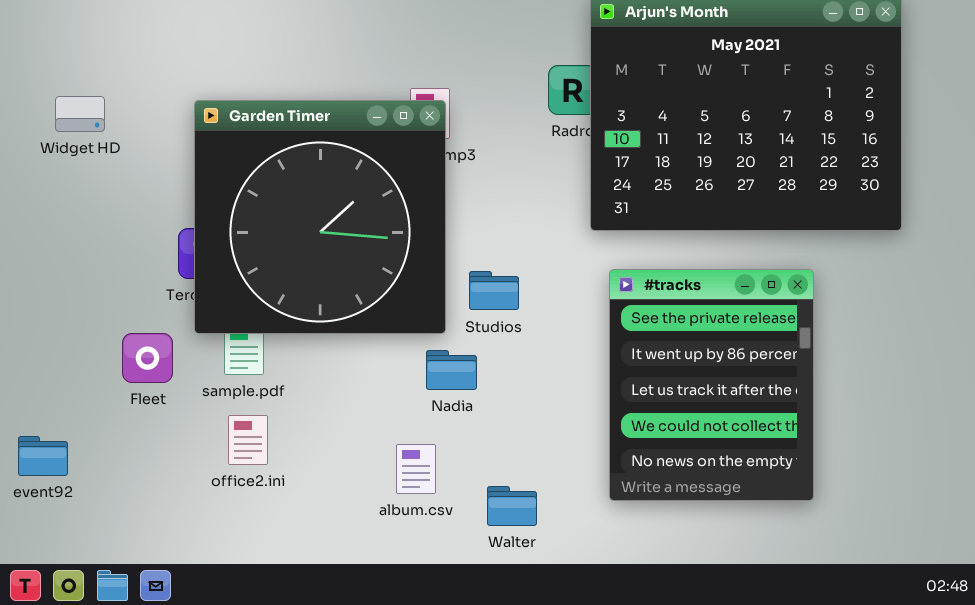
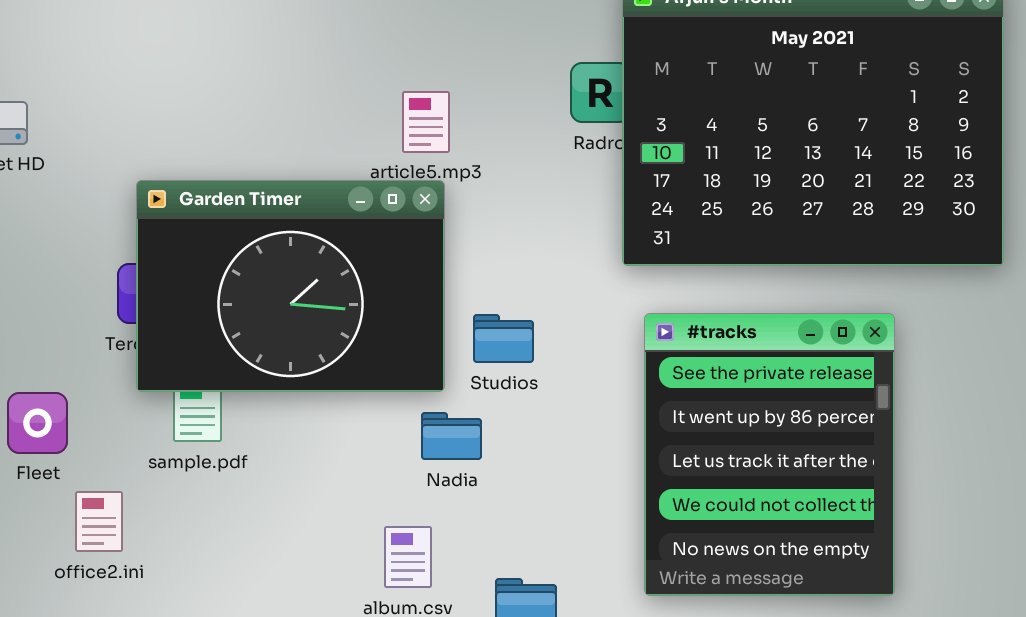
Garden Timer: [194,100,446,334] -> [136,180,445,392], resized
Fleet: [122,333,173,383] -> [7,392,68,454], moved
office2.ini: [228,415,268,465] -> [75,491,123,552], moved

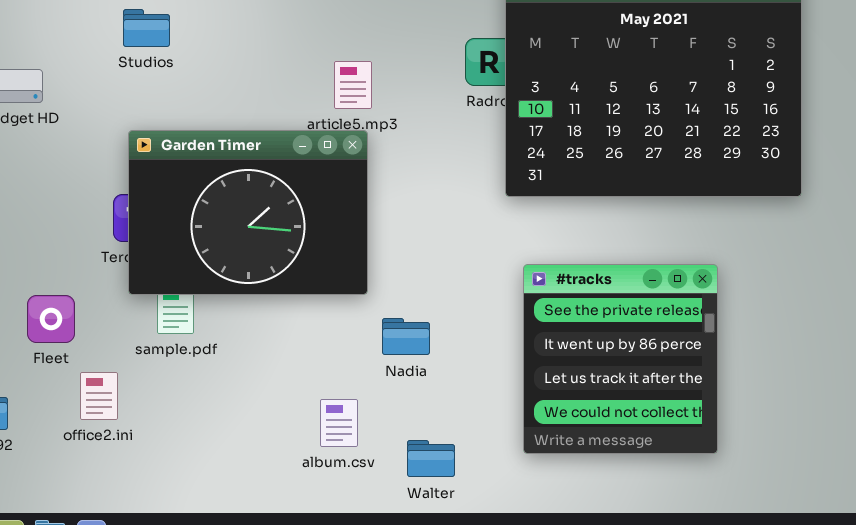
#tracks: [644,313,895,596] -> [523,264,718,454], resized
Studios: [473,314,534,363] -> [123,9,170,47], moved
Nadia: [421,412,482,460] -> [382,318,430,355], moved

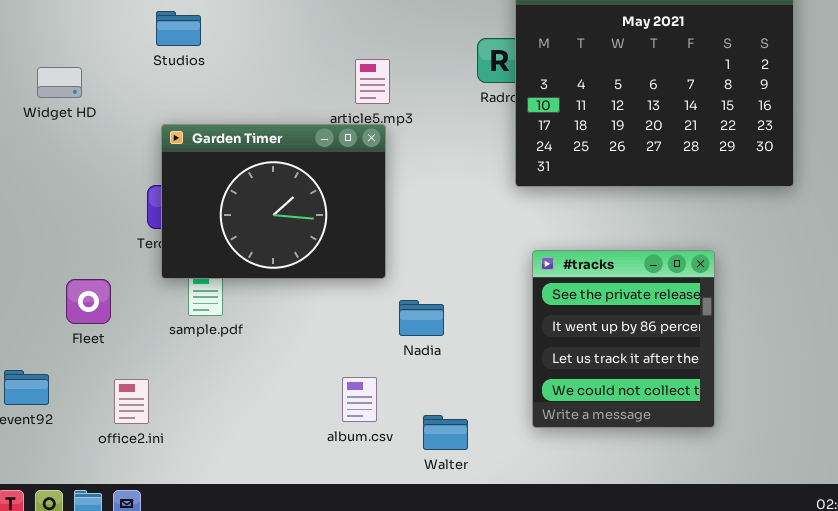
office2.ini: [80,372,118,420] -> [114,379,149,424], moved

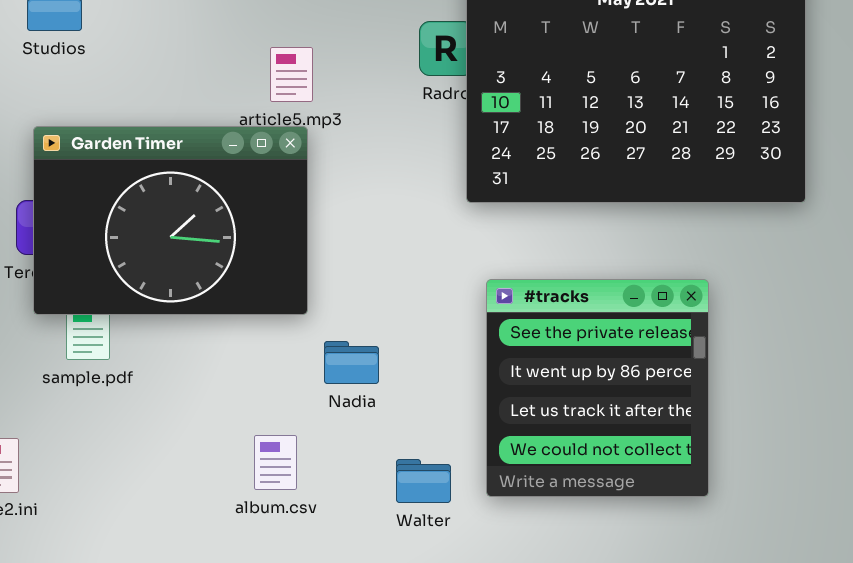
Walter: [423,415,468,450] -> [396,459,451,503], moved

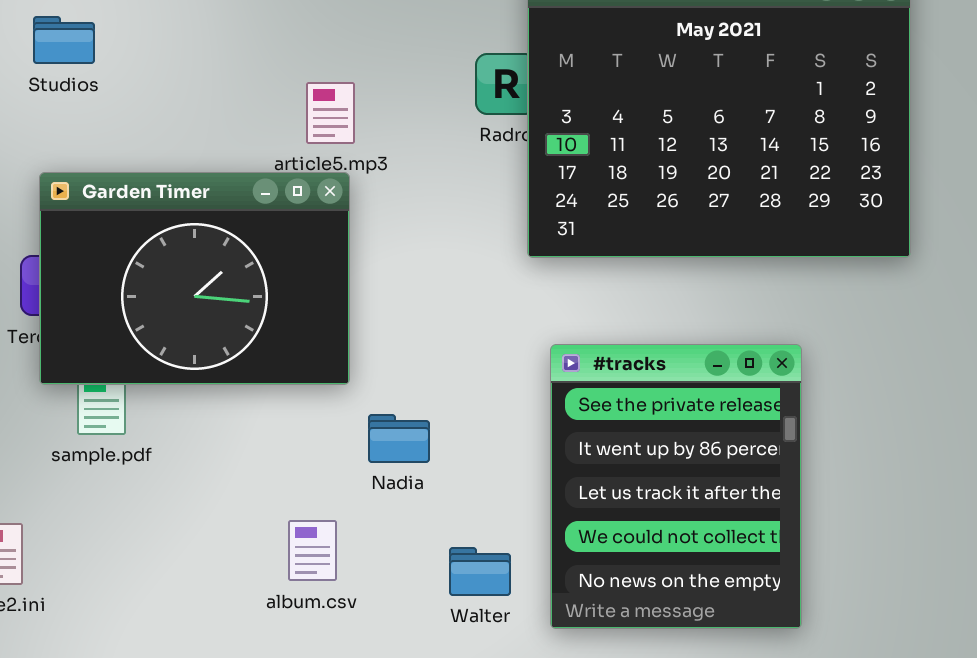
#tracks: [486,279,709,497] -> [550,344,802,629], resized

